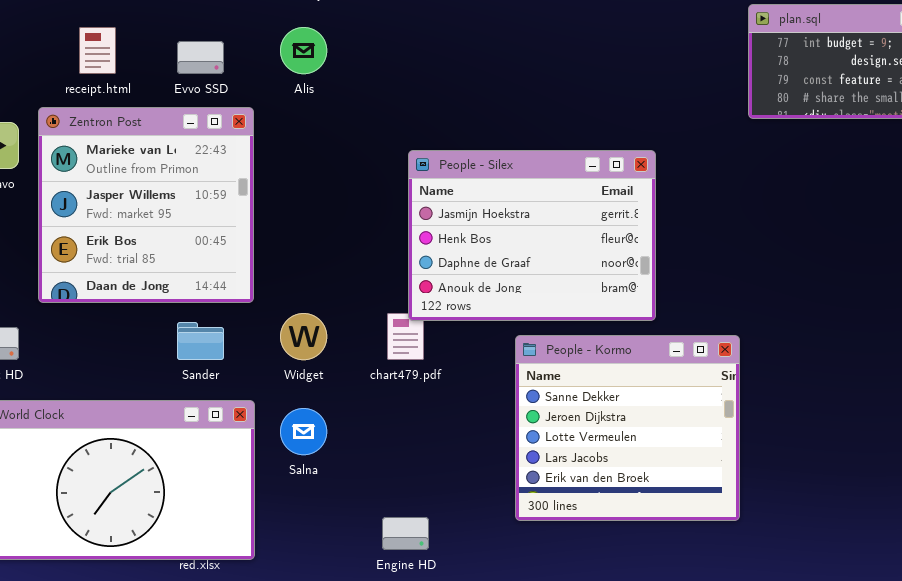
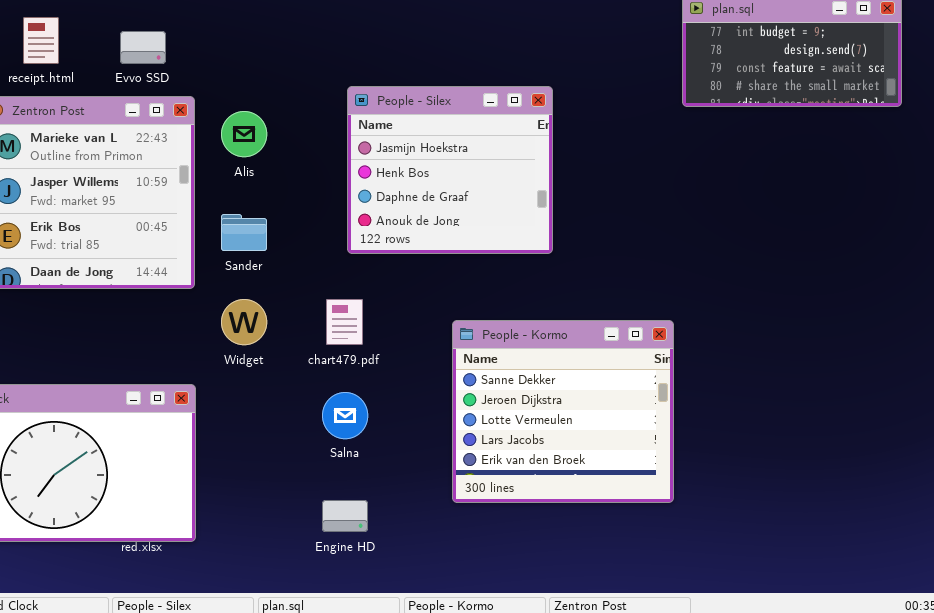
Alis: [280,27,327,74] -> [221,111,267,157], moved
People - Silex: [408,150,656,321] -> [347,86,553,254], moved, resized
Sander: [177,322,224,360] -> [221,214,267,251], moved
Salna: [280,408,327,455] -> [322,392,368,439], moved

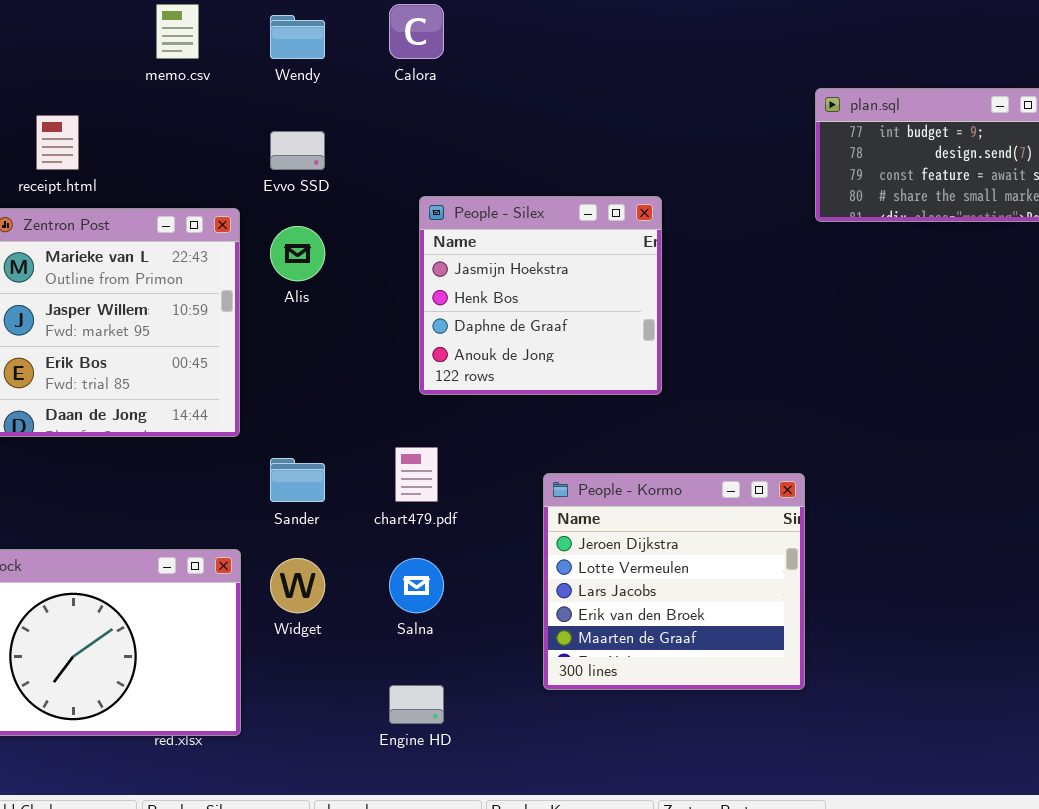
Evvo SSD: [120,31,166,64] -> [270,131,325,170], moved
Sander: [221,214,267,251] -> [270,458,325,502], moved
Widget: [221,299,267,345] -> [270,558,325,613], moved
People - Kormo: [452,320,674,503] -> [543,473,805,690], scrolled down 1 row

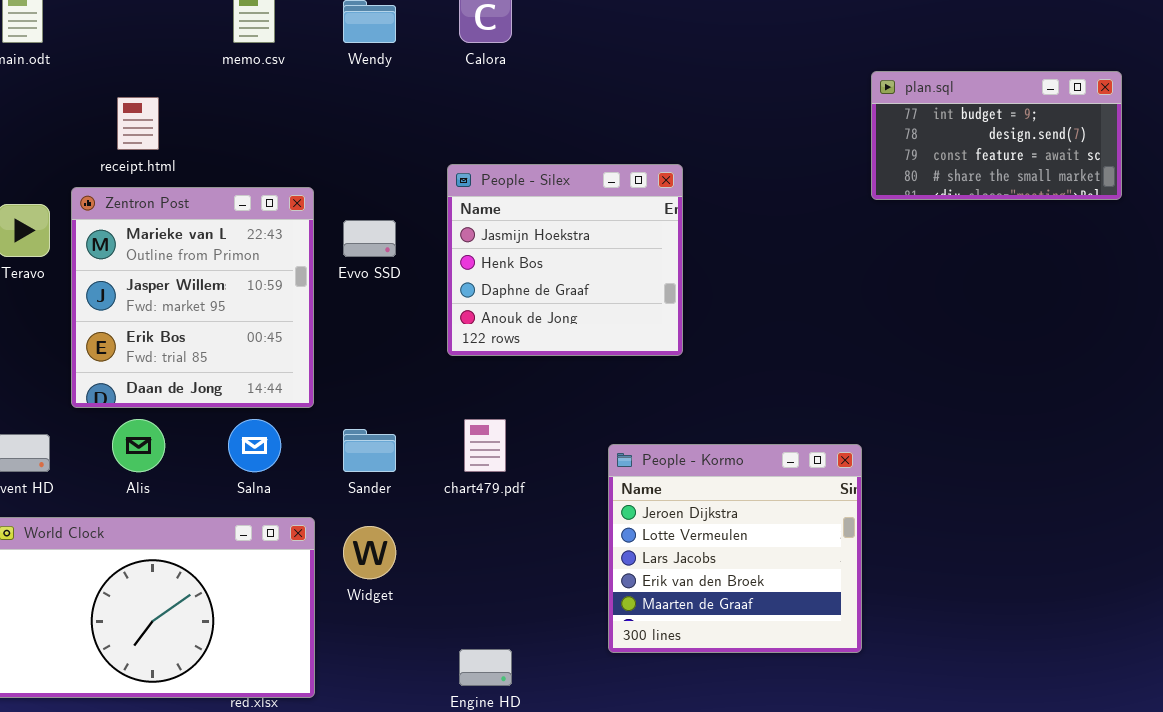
Evvo SSD: [270,131,325,170] -> [343,220,396,257], moved
People - Silex: [419,196,662,395] -> [447,164,683,356], moved
Alis: [270,226,325,281] -> [112,419,165,472], moved
Salna: [389,558,444,613] -> [228,419,281,472], moved

